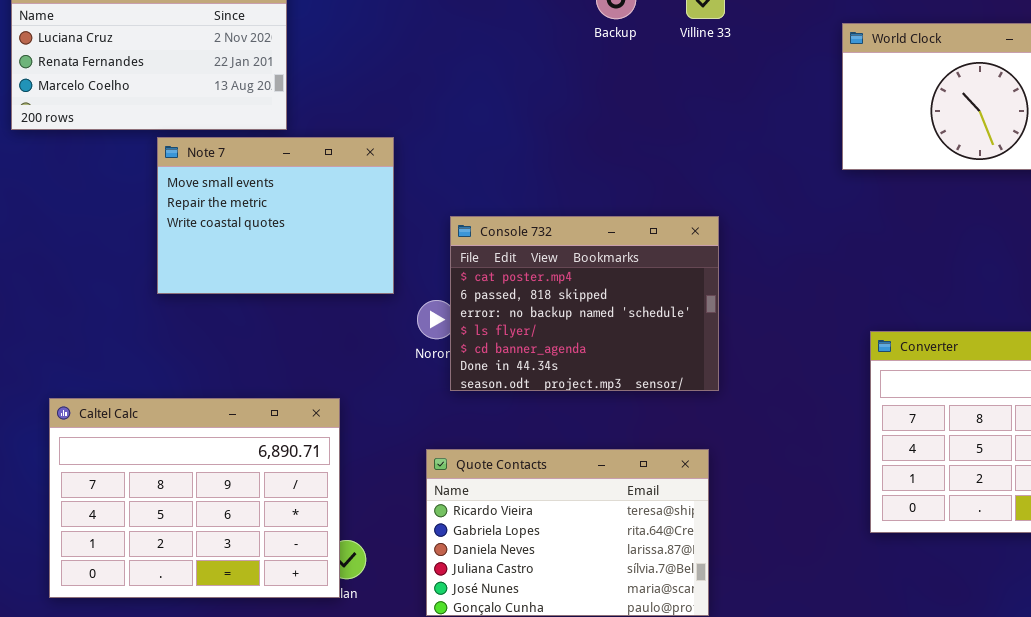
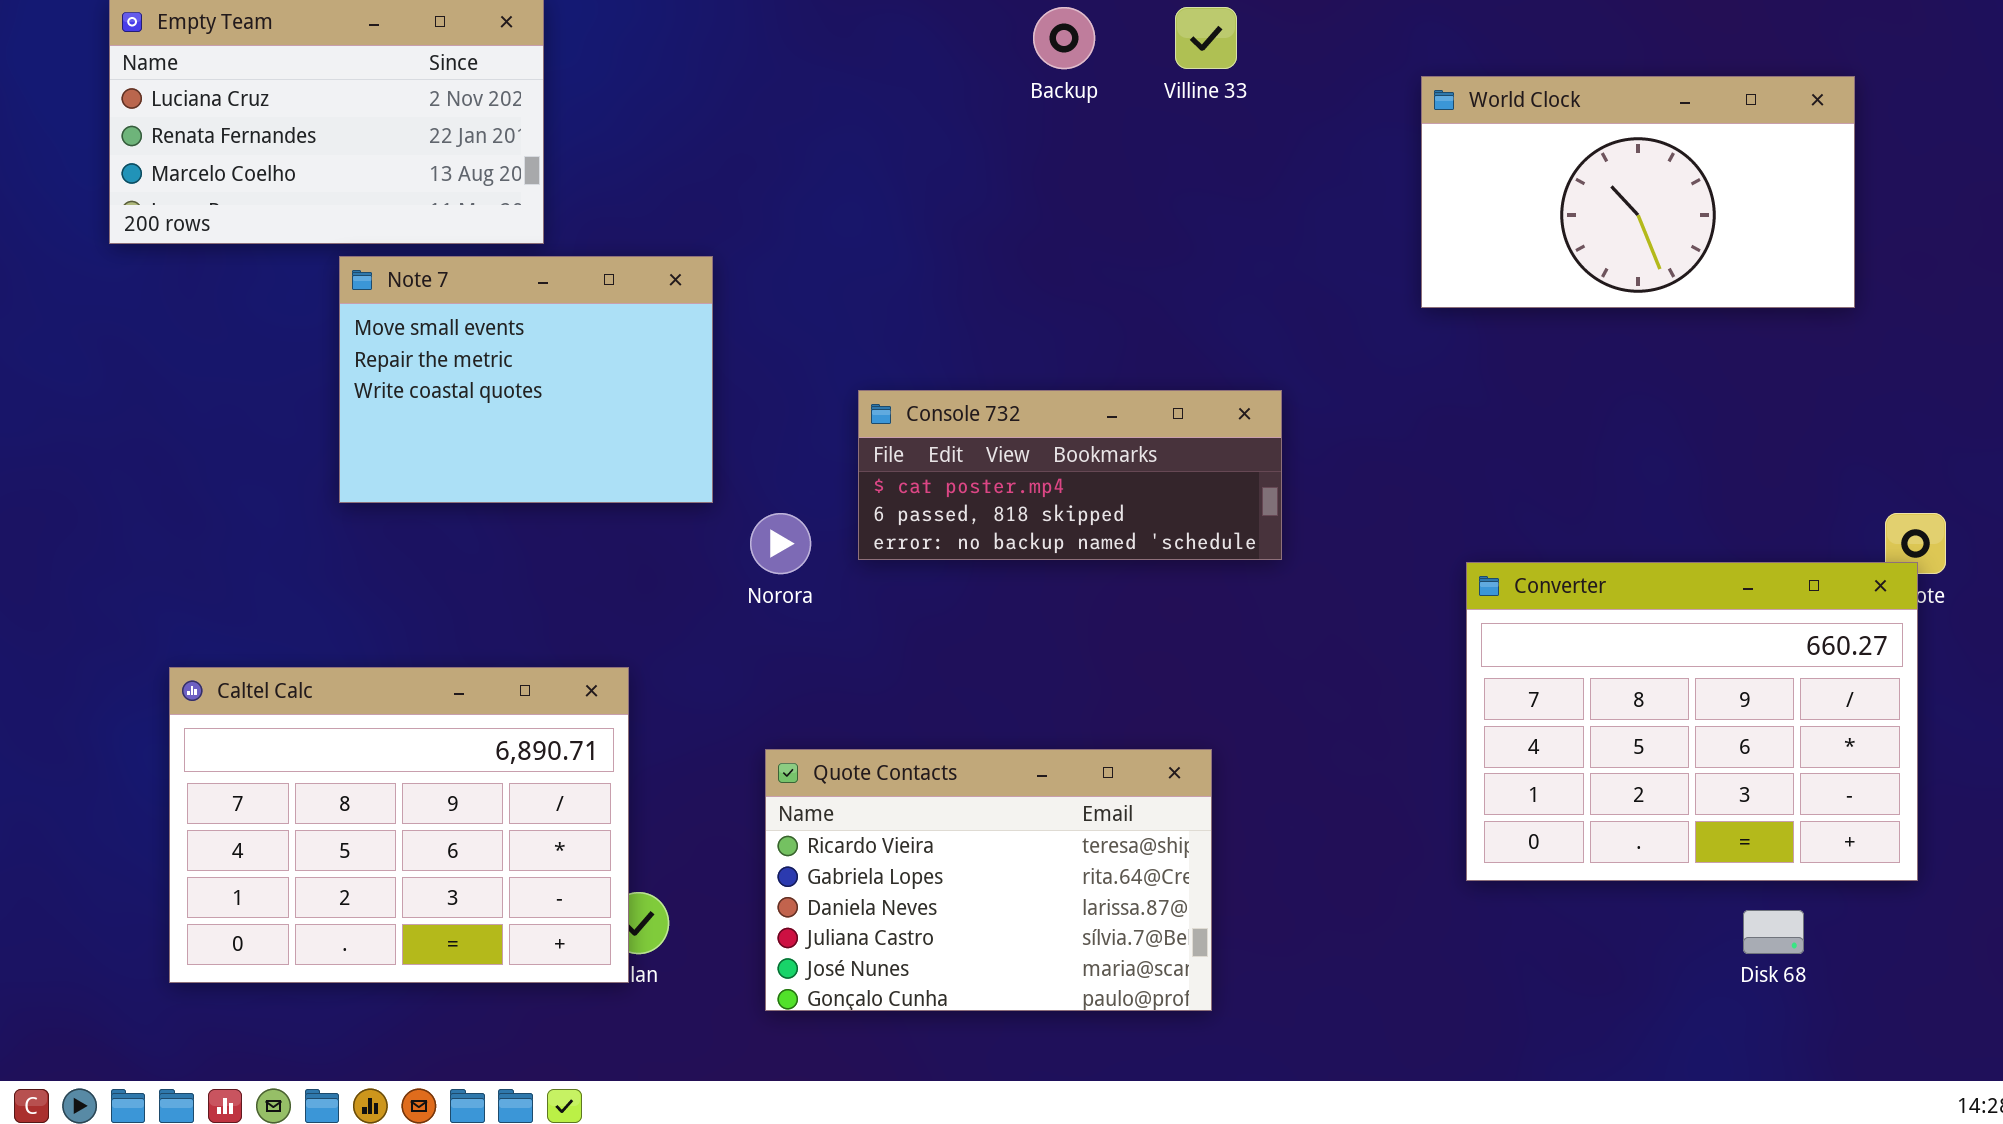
Console 732: [450,216,719,391] -> [858,390,1282,560], moved, resized

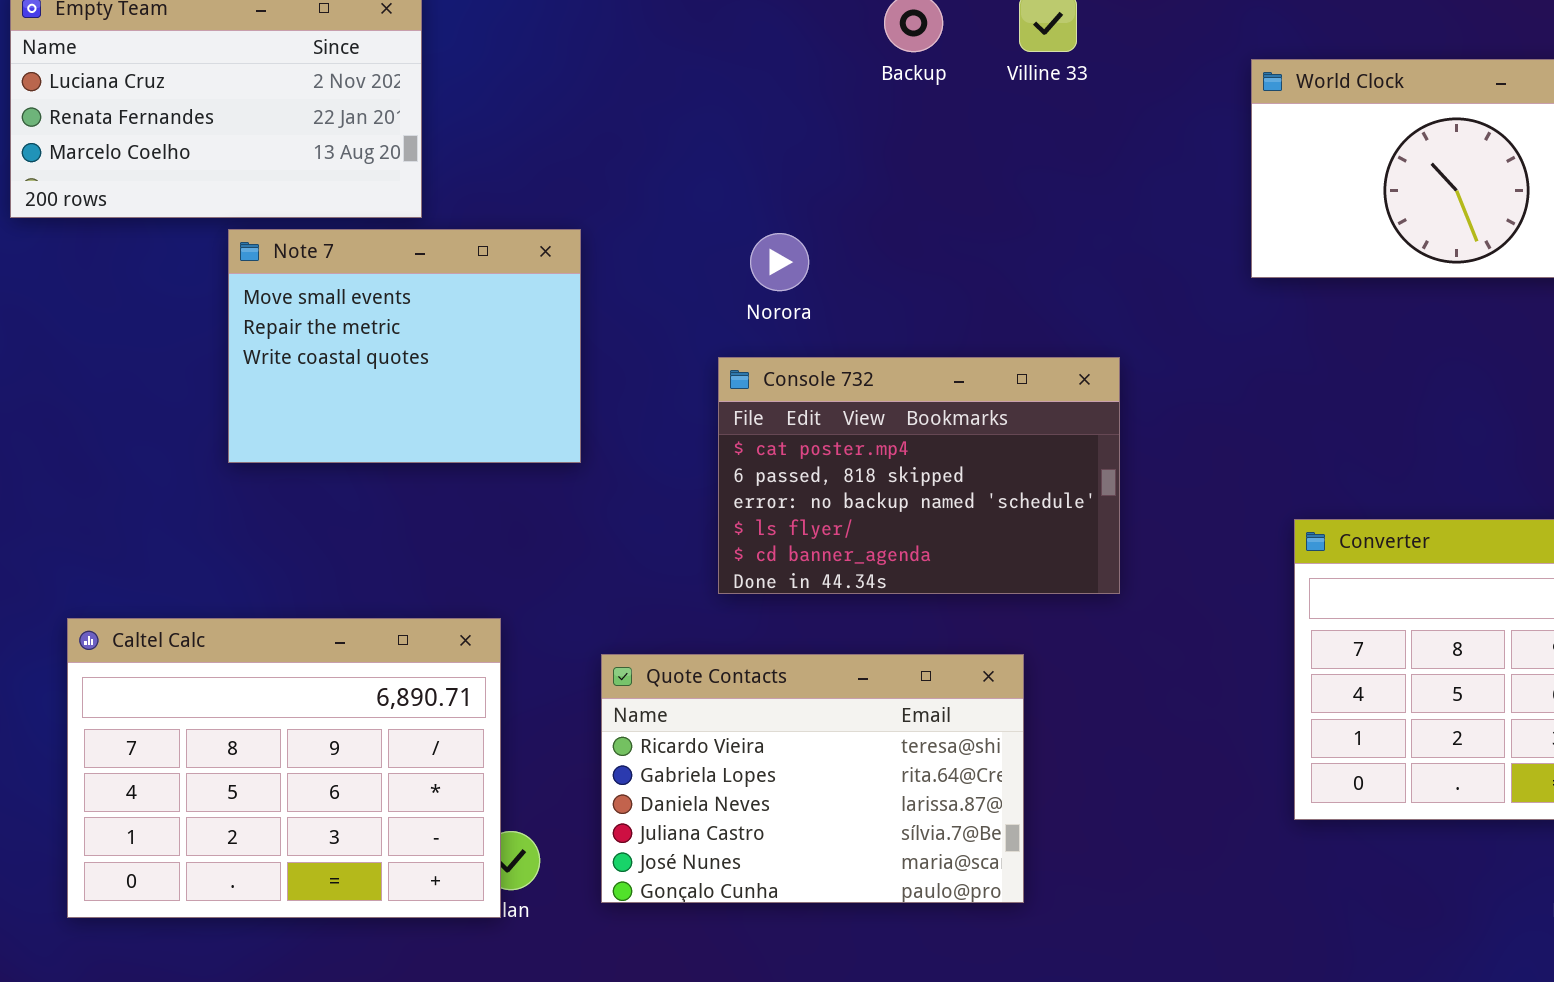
Console 732: [858,390,1282,560] -> [718,357,1120,594], resized
Norora: [750,513,811,574] -> [750,233,809,291], moved
Quote Contacts: [765,749,1212,1011] -> [601,654,1024,903], moved

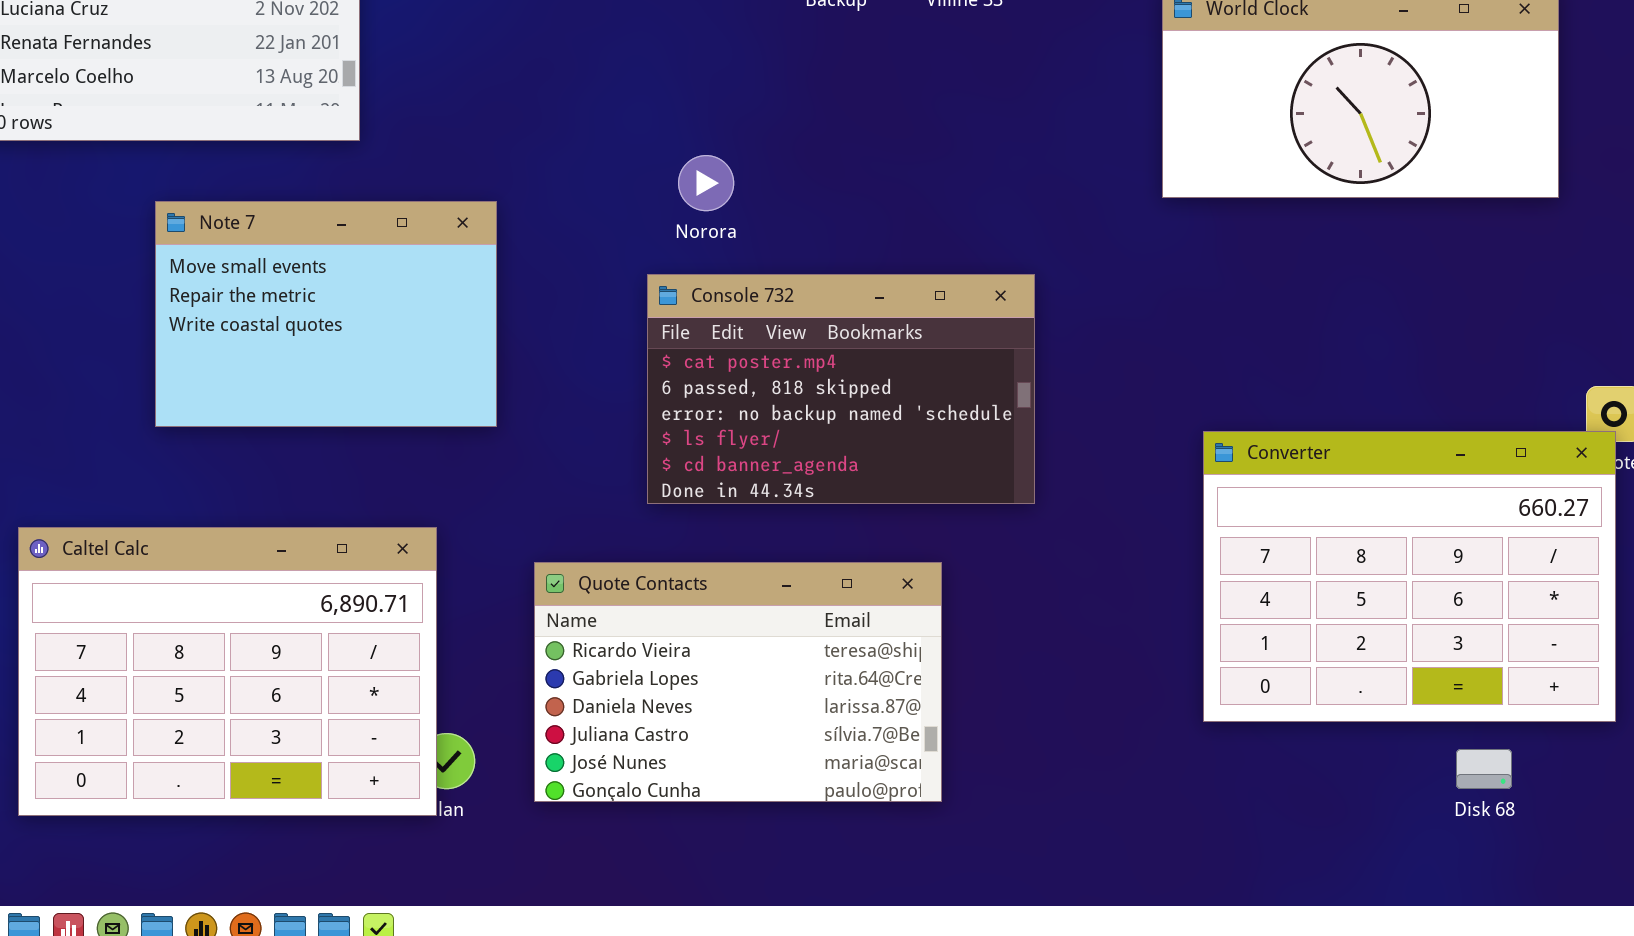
Note 7: [228,229,581,463] -> [155,201,497,427], moved

